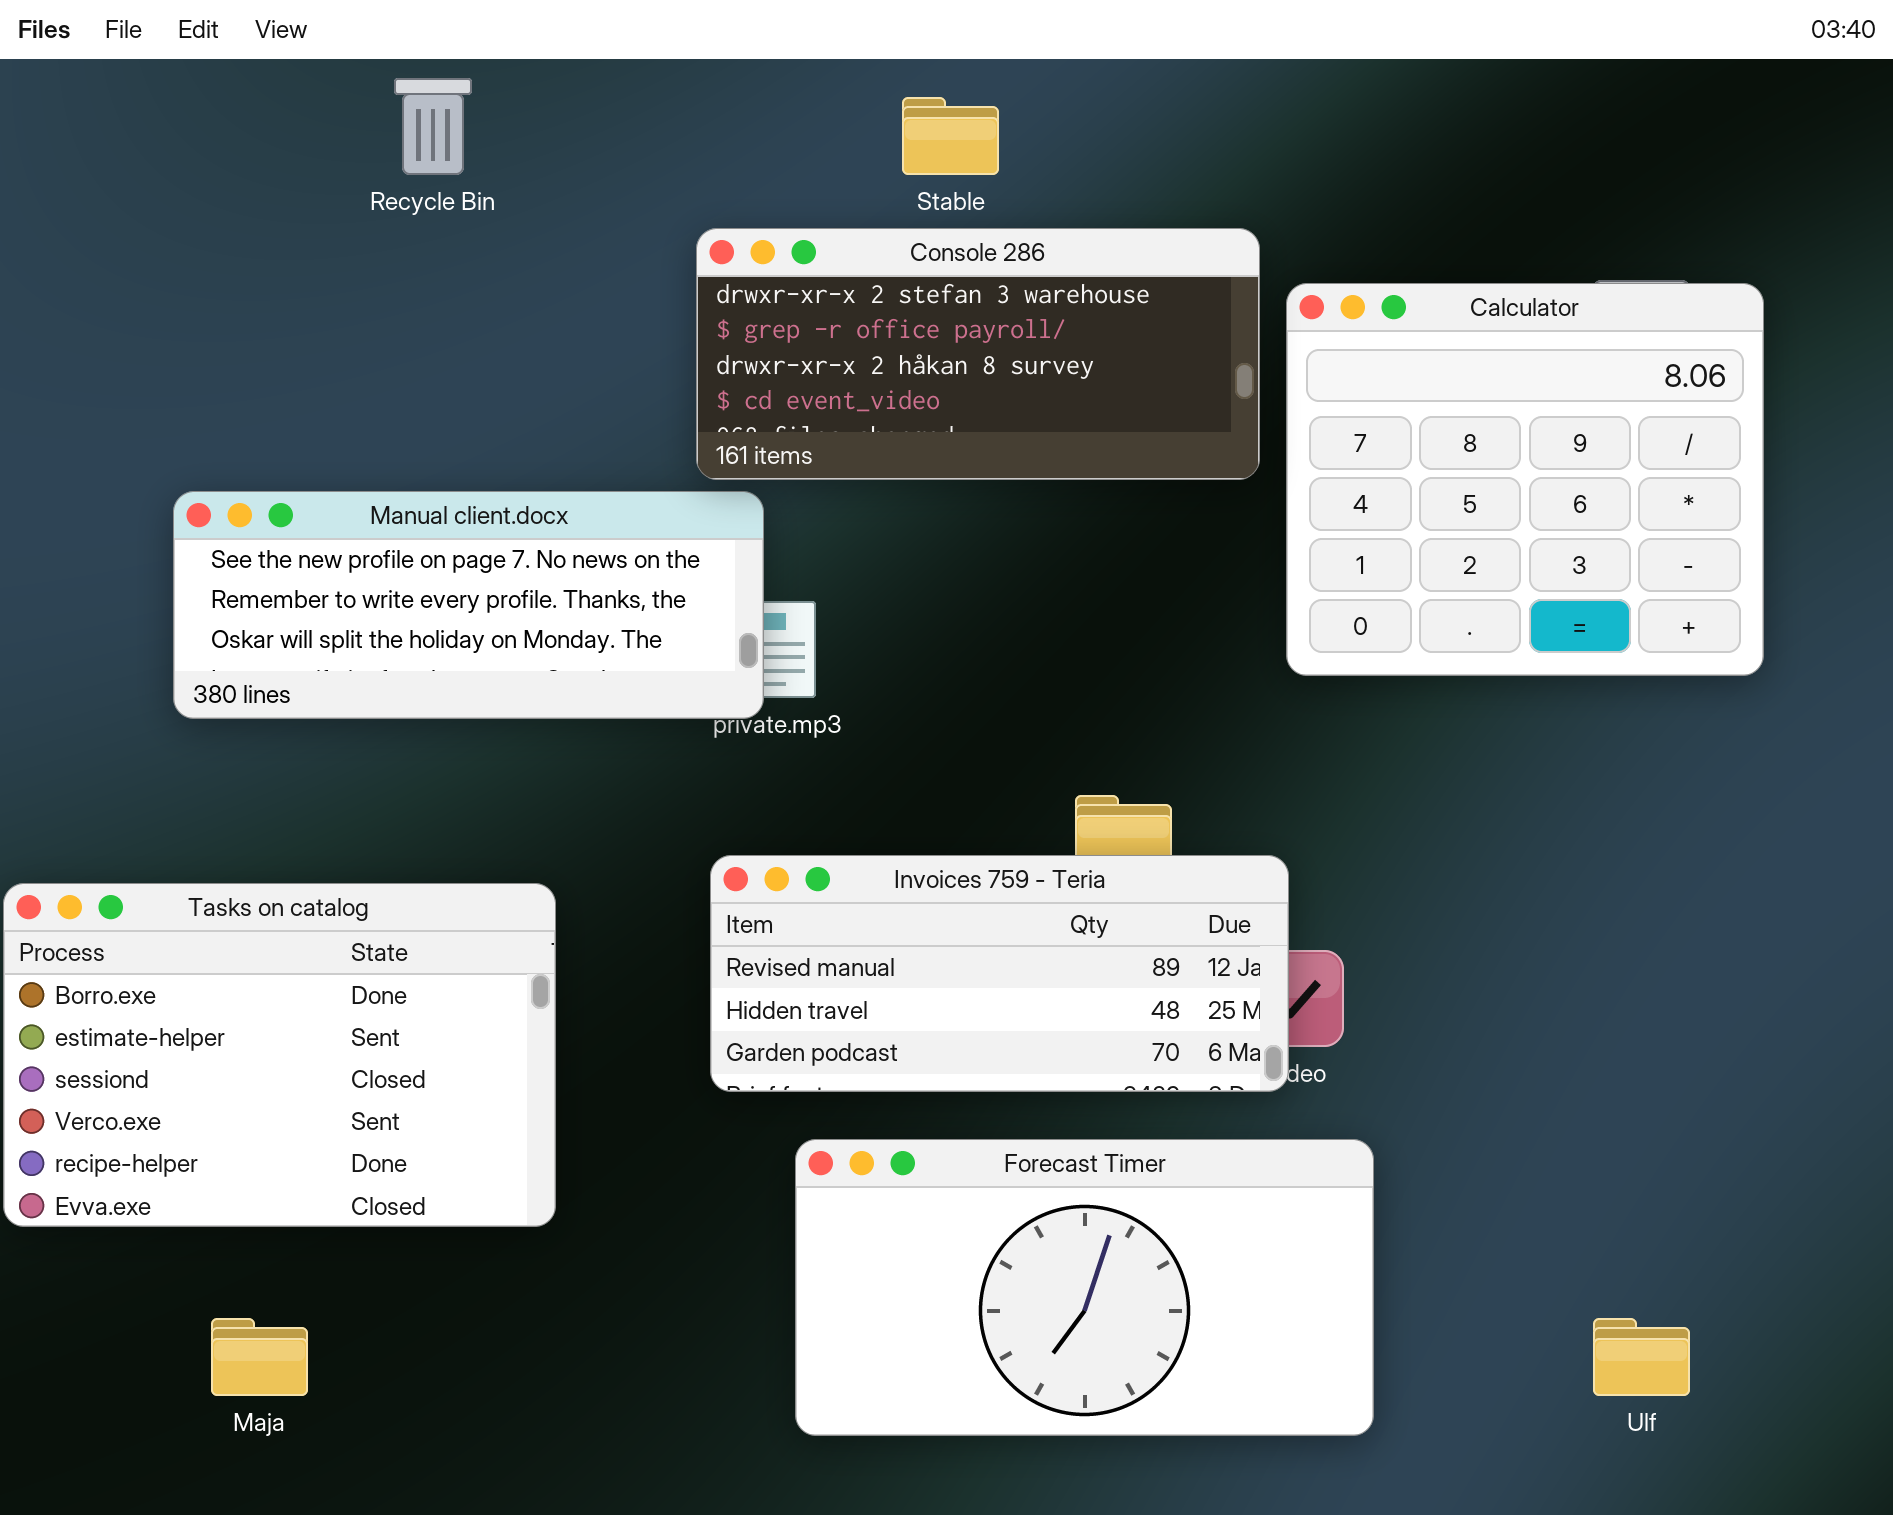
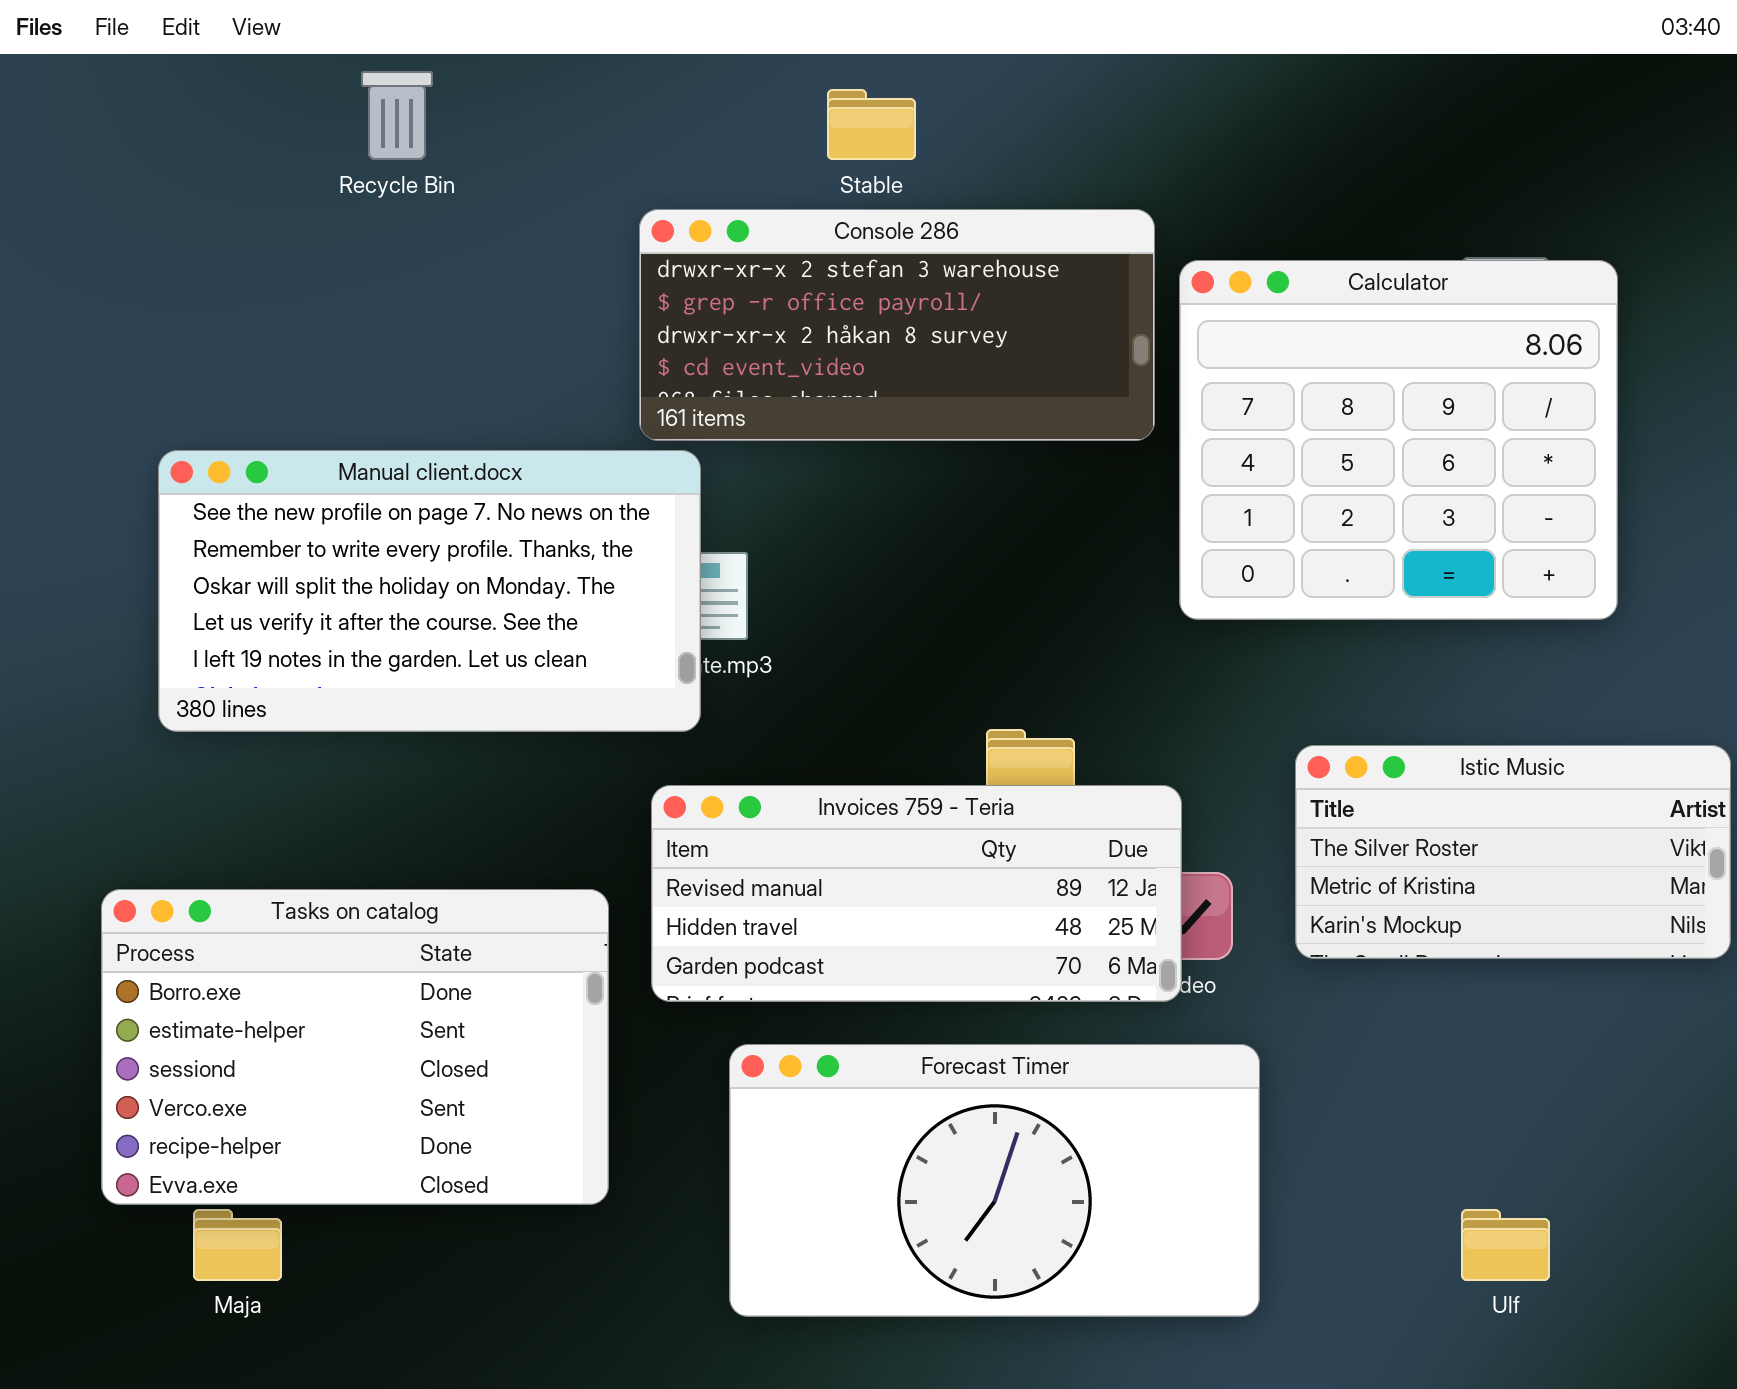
Manual client.docx: [173,491,764,719] -> [158,450,701,732], resized
Istic Music: none -> [1295,745,1731,959], opened
Tasks on catalog: [3,883,556,1227] -> [101,889,609,1205], moved

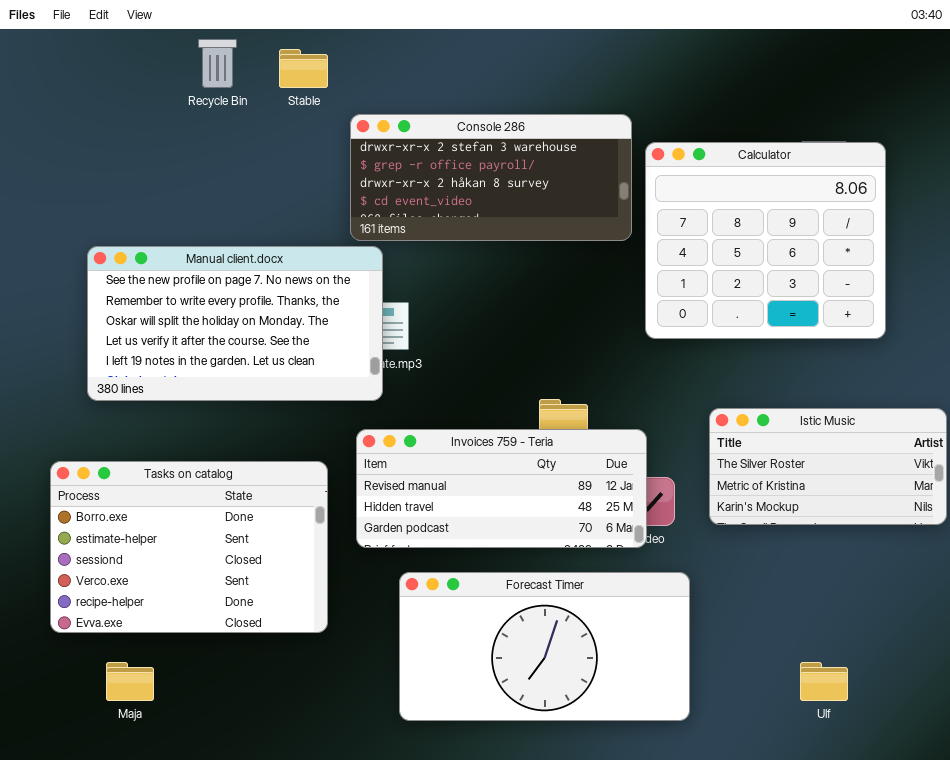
Stable: [827,89,916,160] -> [279,49,328,88], moved
Tasks on catalog: [101,889,609,1205] -> [50,461,328,633], moved

